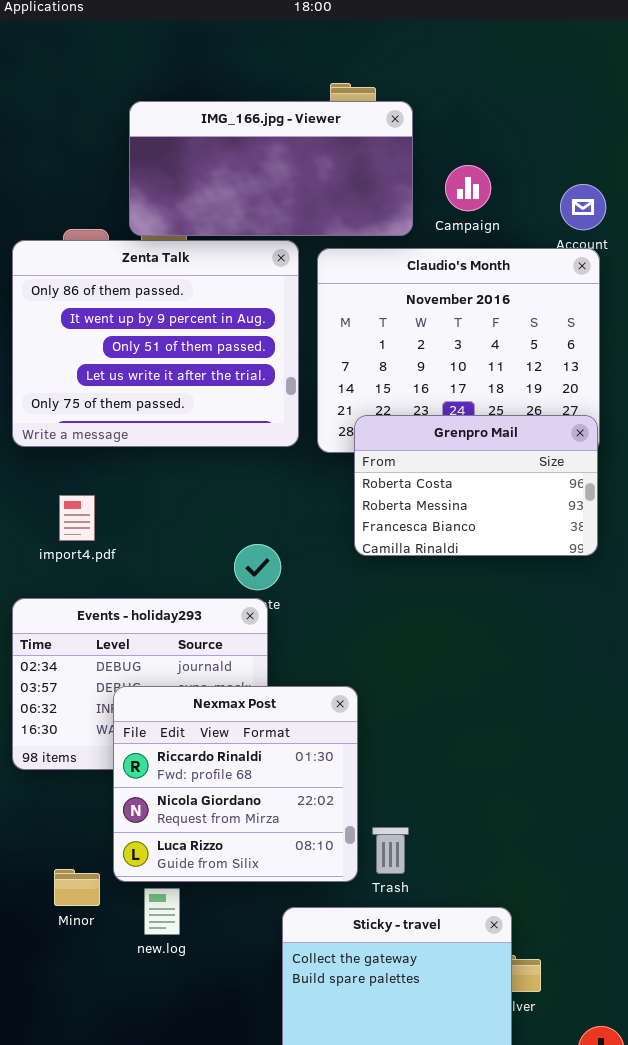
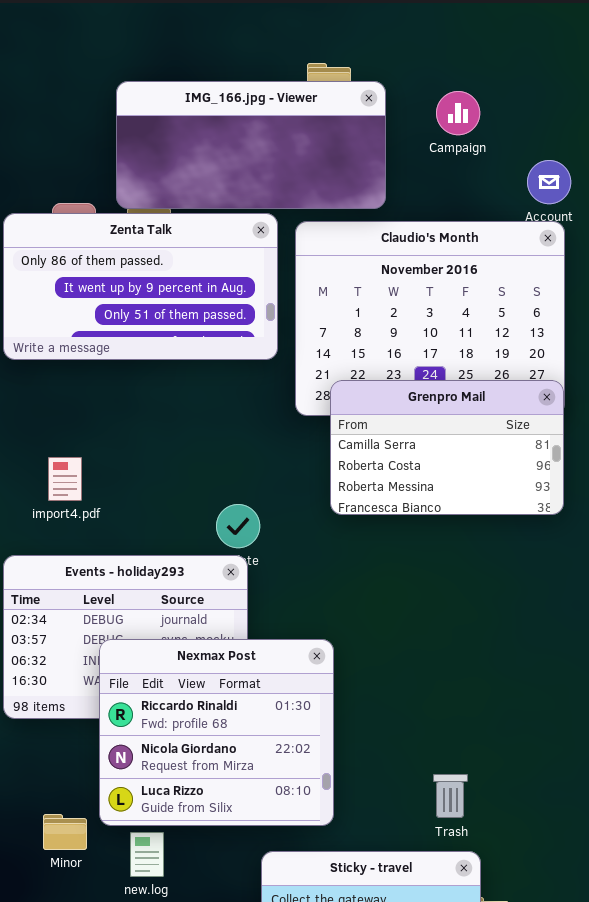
Campaign: [445,165,491,211] -> [436,91,480,135], moved
Zenta Talk: [12,240,299,447] -> [3,213,278,360], resized
Grenpro Mail: [354,415,598,556] -> [330,380,564,515], scrolled up 1 row
Trash: [372,827,409,874] -> [433,774,468,818], moved

